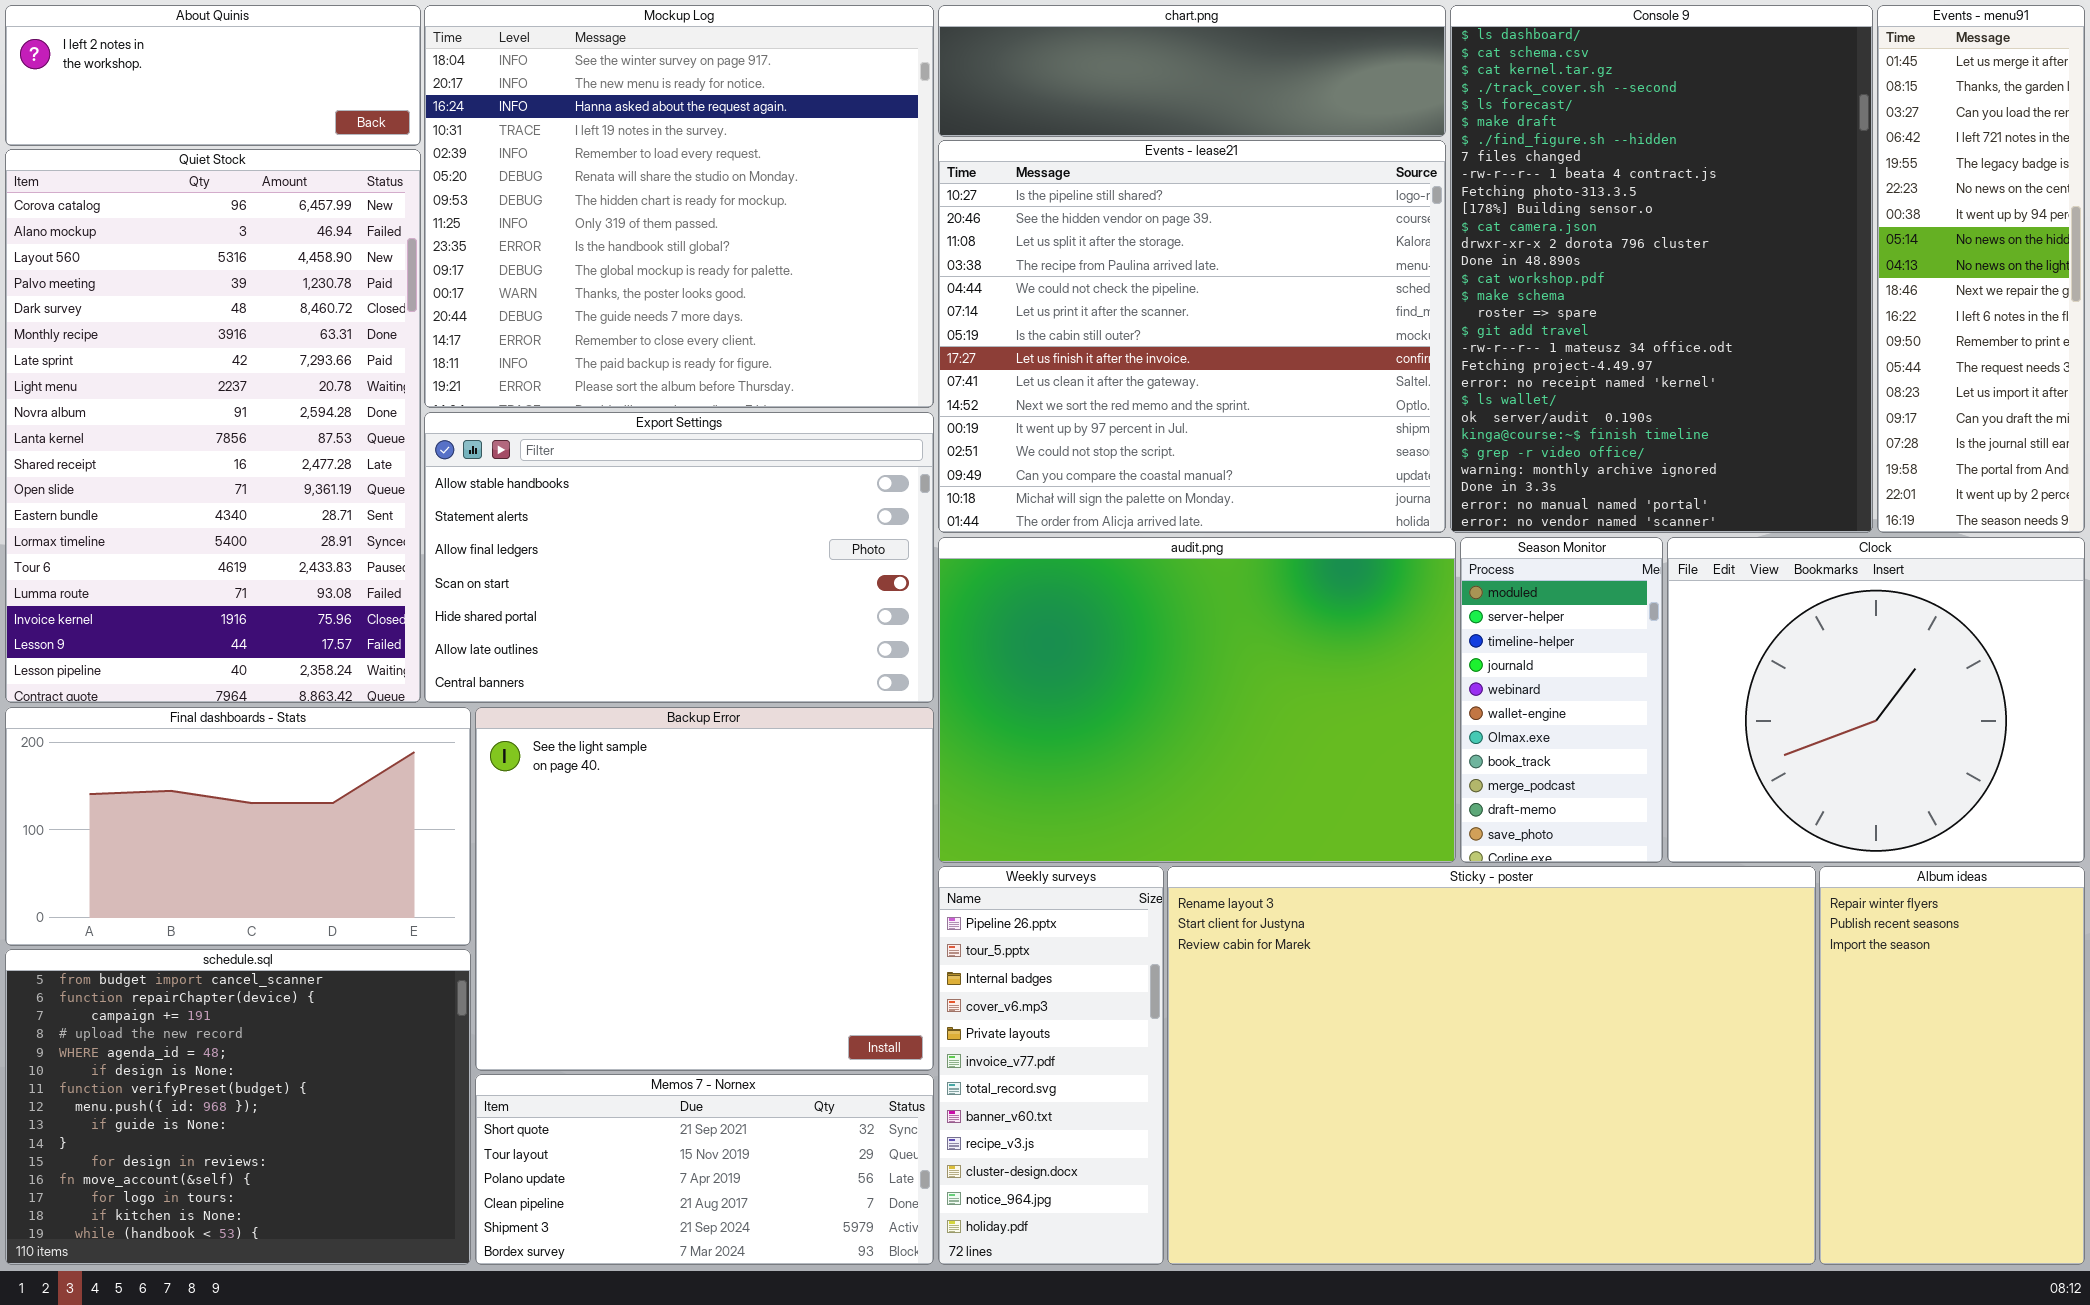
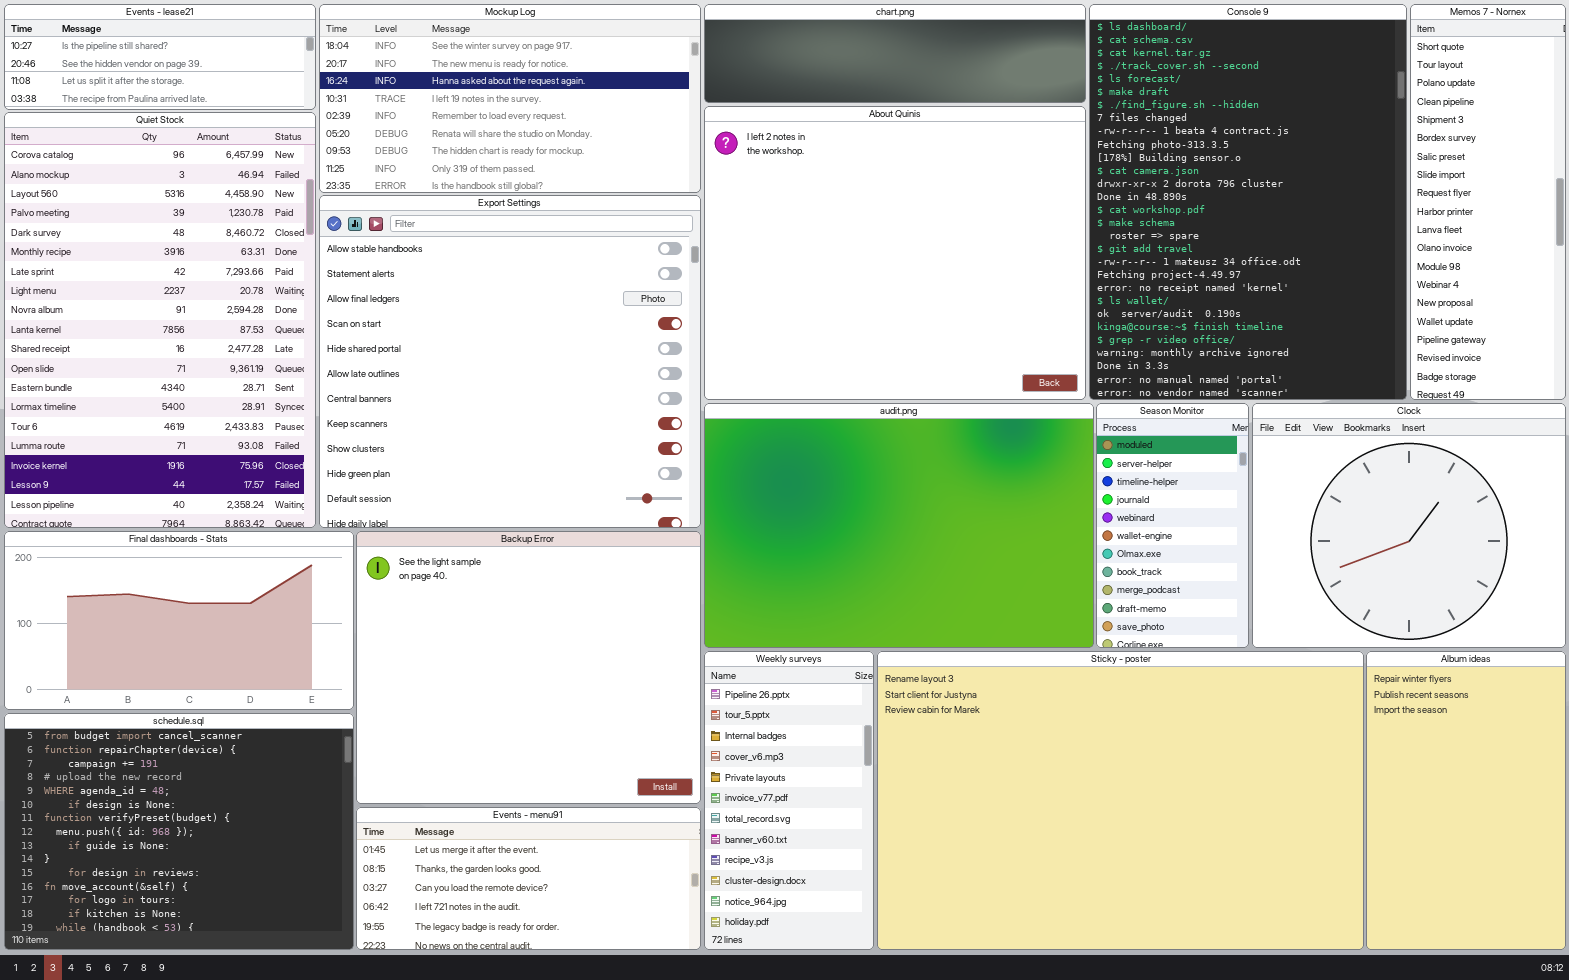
About Quinis: [5,5,421,146] -> [704,106,1086,400], moved, resized
Mockup Log: [424,5,934,408] -> [319,4,701,193], resized
Events - menu91: [1877,5,2085,533] -> [356,807,701,950], moved, resized
Events - lease21: [938,140,1446,533] -> [4,4,316,110], moved, resized
Export Settings: [424,412,934,703] -> [319,195,701,528], resized
Memos 7 - Nornex: [475,1074,934,1265] -> [1410,4,1566,400], moved, resized

